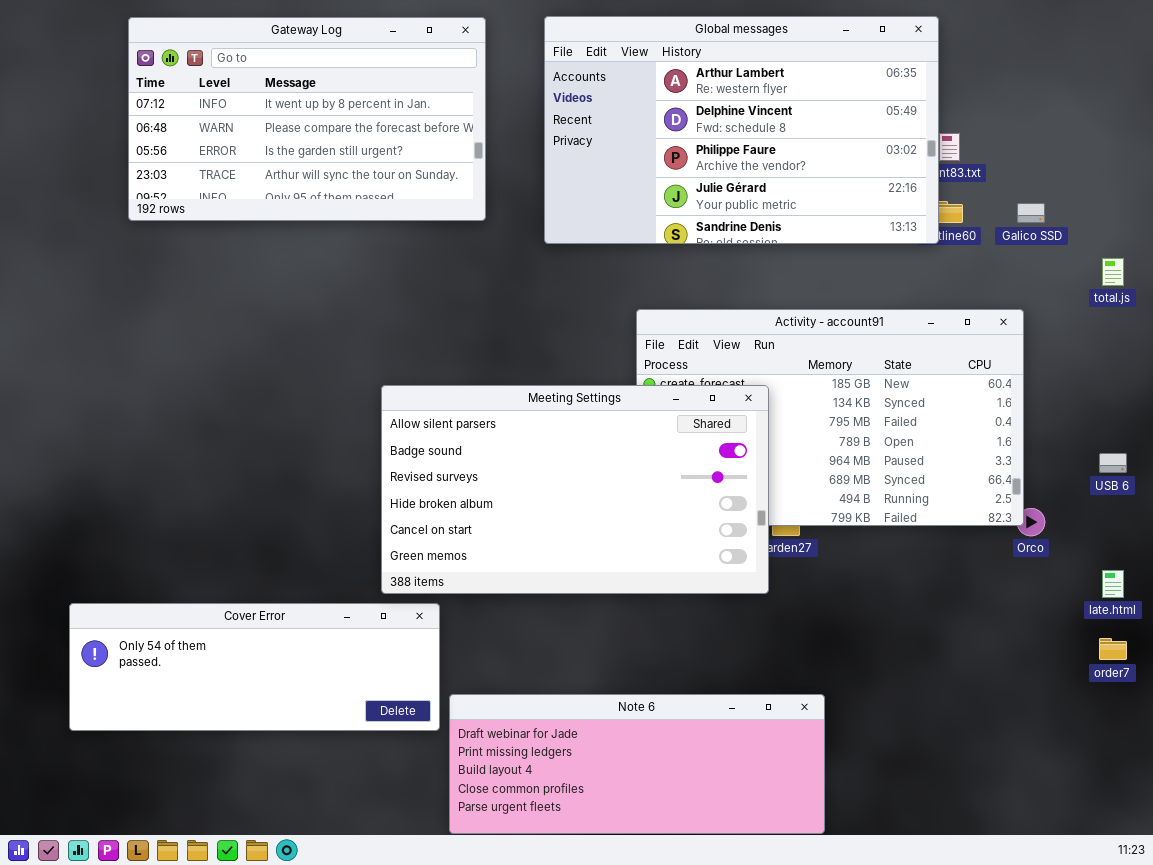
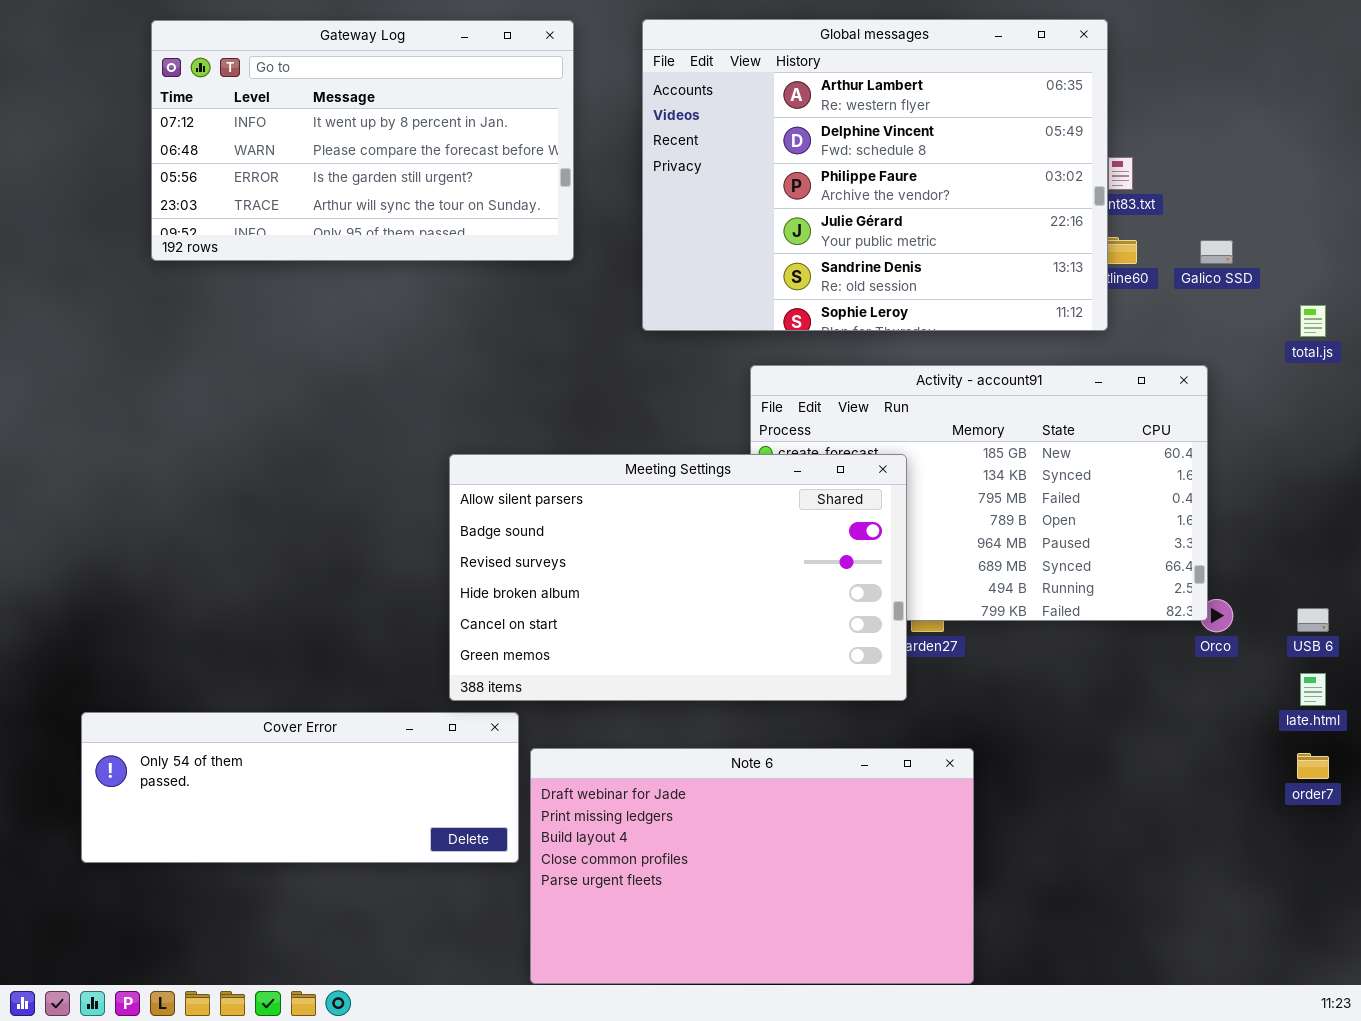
Global messages: [544,16,939,244] -> [642,19,1108,331], resized
USB 6: [1099,453,1127,473] -> [1297,608,1329,632], moved
Note 6: [449,694,825,834] -> [530,748,974,984], resized

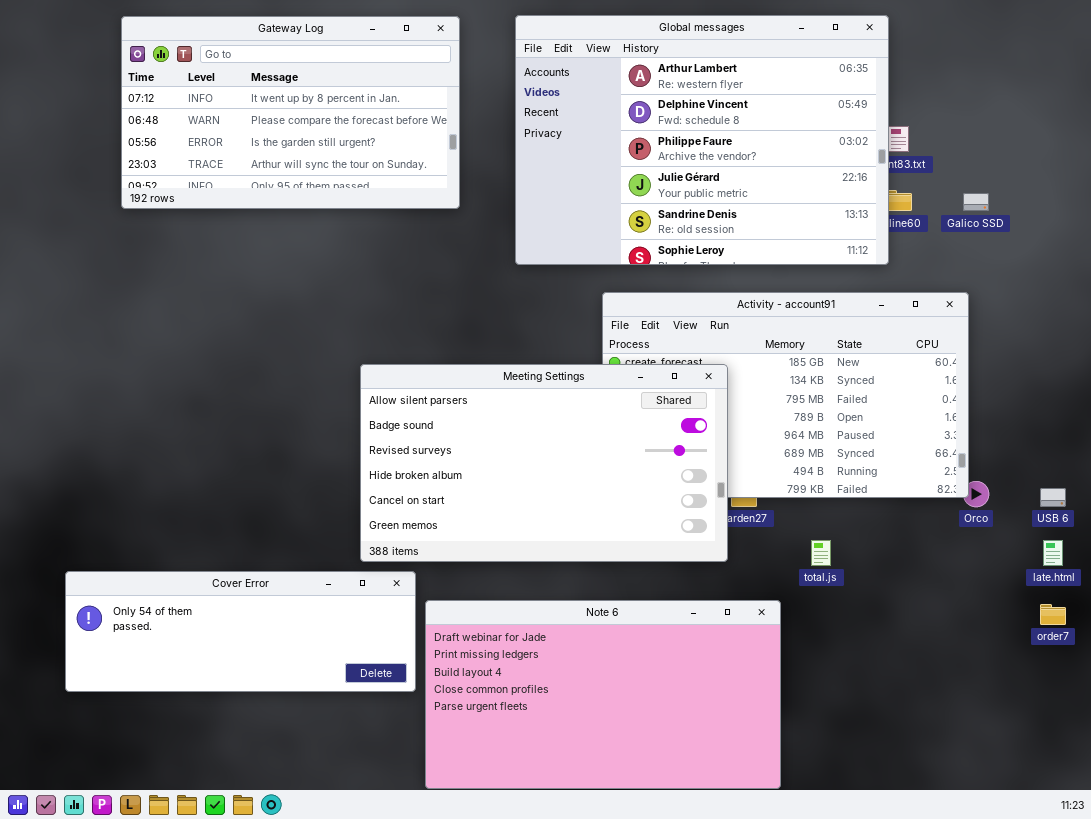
total.js: [1300,305,1326,337] -> [811,540,831,566], moved

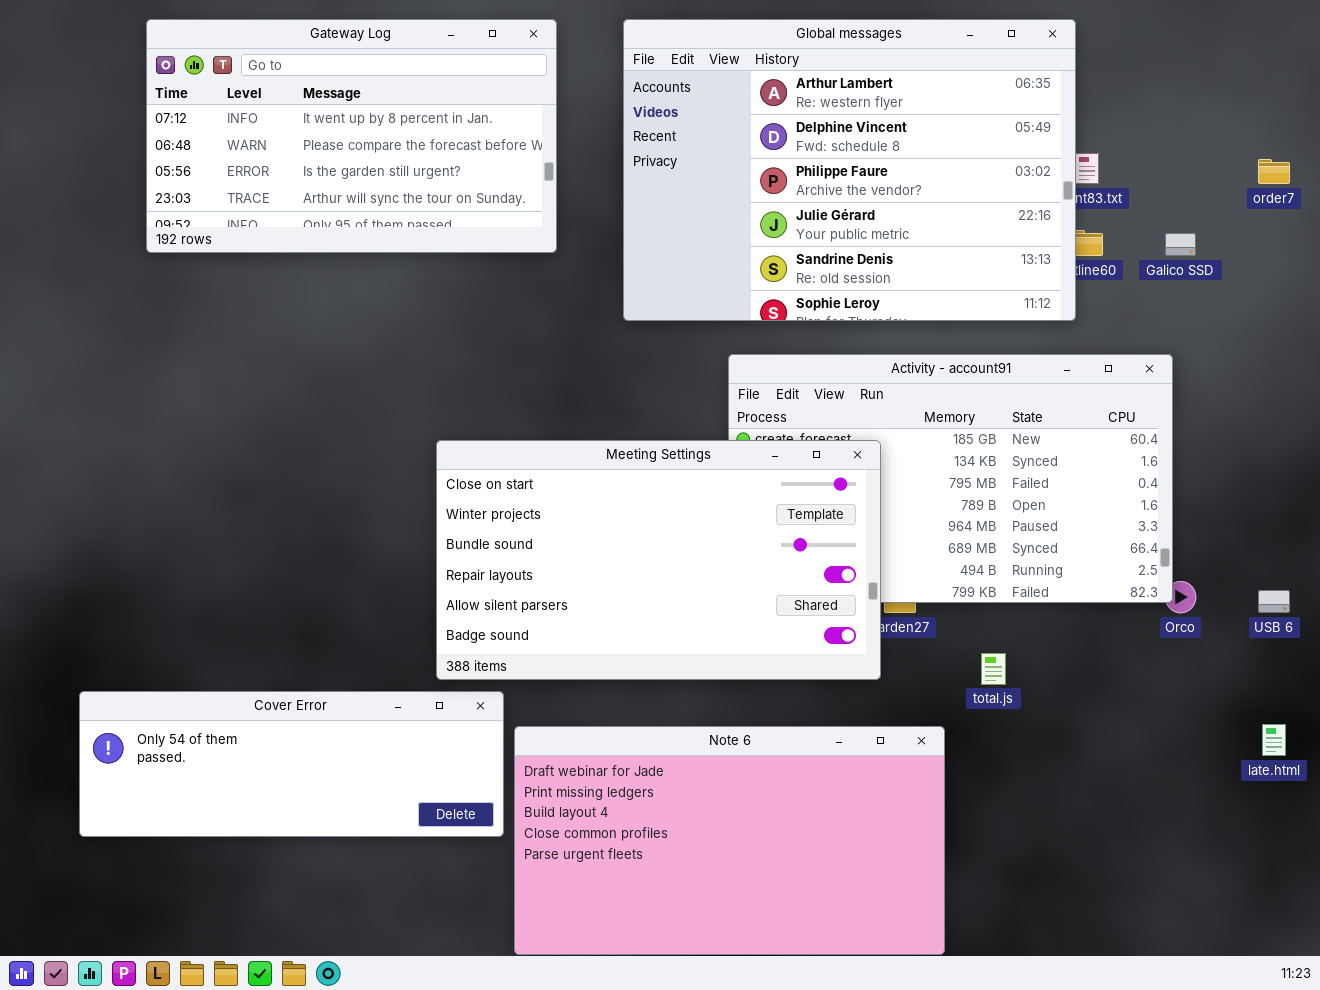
Meeting Settings: [360,364,728,562] -> [436,440,881,680], scrolled up 4 rows
late.html: [1043,540,1063,566] -> [1262,724,1286,756], moved
order7: [1040,604,1066,625] -> [1258,159,1290,184], moved

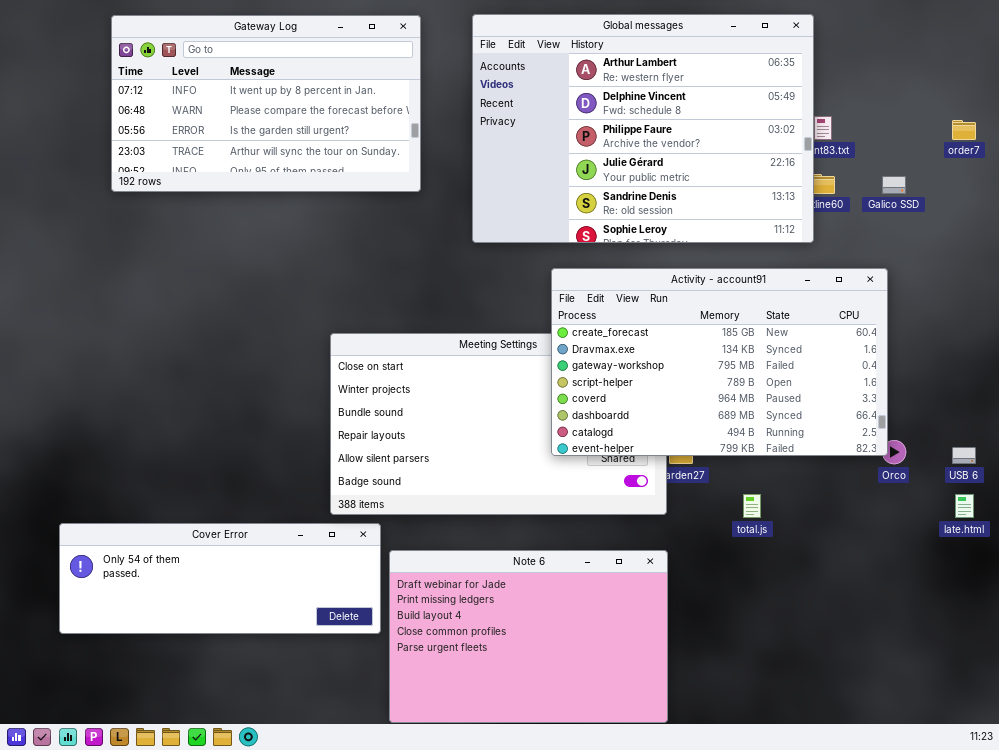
Activity - account91: [728,354,1173,603] -> [551,268,888,456], raised
late.html: [1262,724,1286,756] -> [955,494,974,518], moved
Note 6: [514,726,945,955] -> [389,550,668,723], resized

